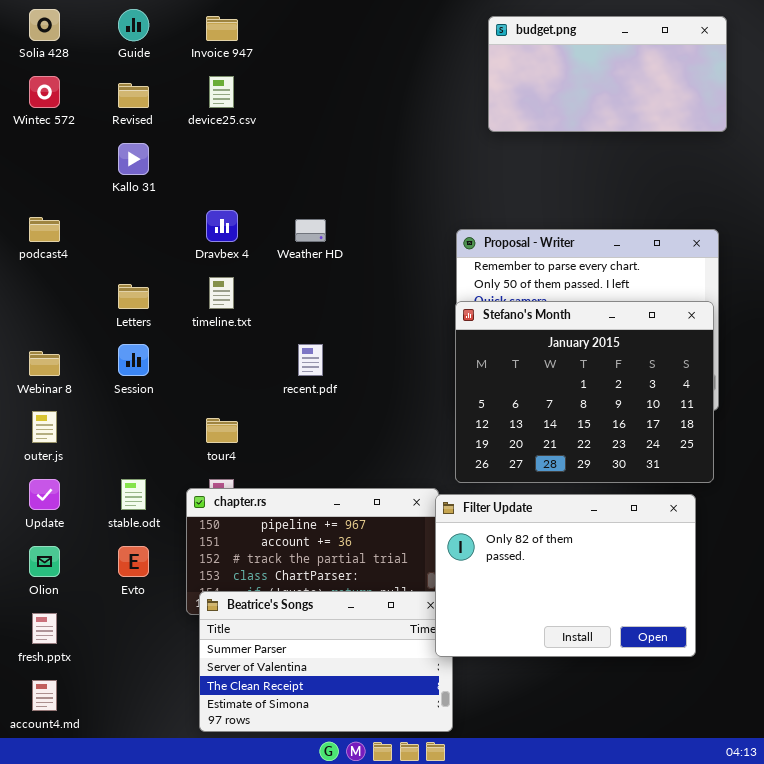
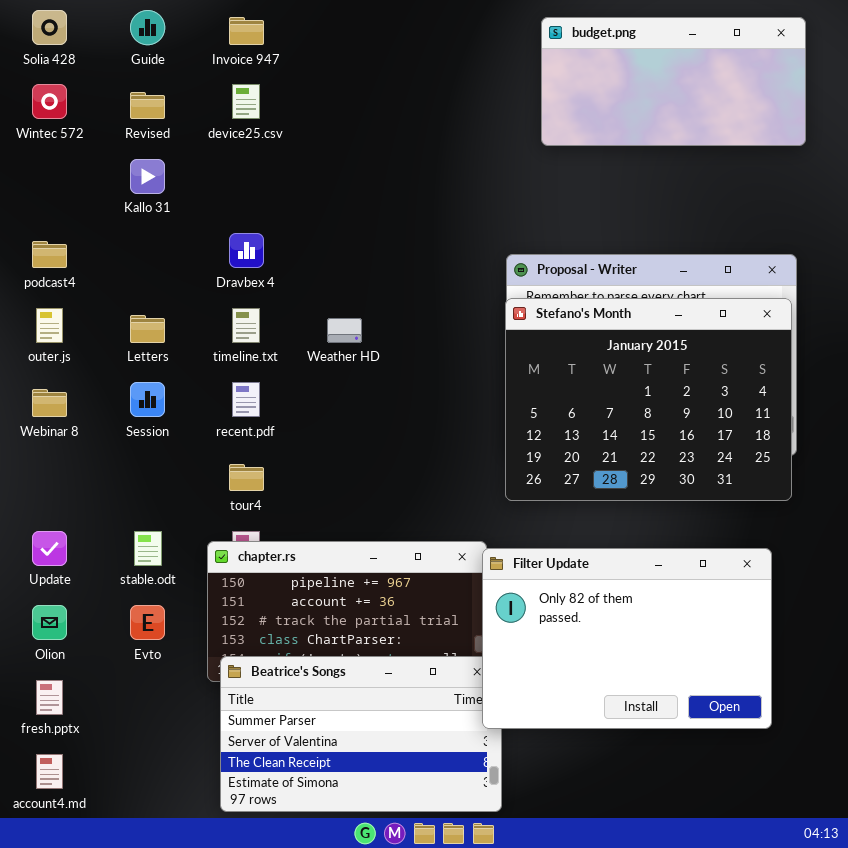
Weather HD: [295,219,326,242] -> [327,318,362,343], moved
Stefano's Month: [455,301,714,483] -> [505,298,792,501], moved
recent.pdf: [298,344,323,376] -> [232,382,260,417], moved
outer.js: [32,411,57,443] -> [36,308,63,343], moved

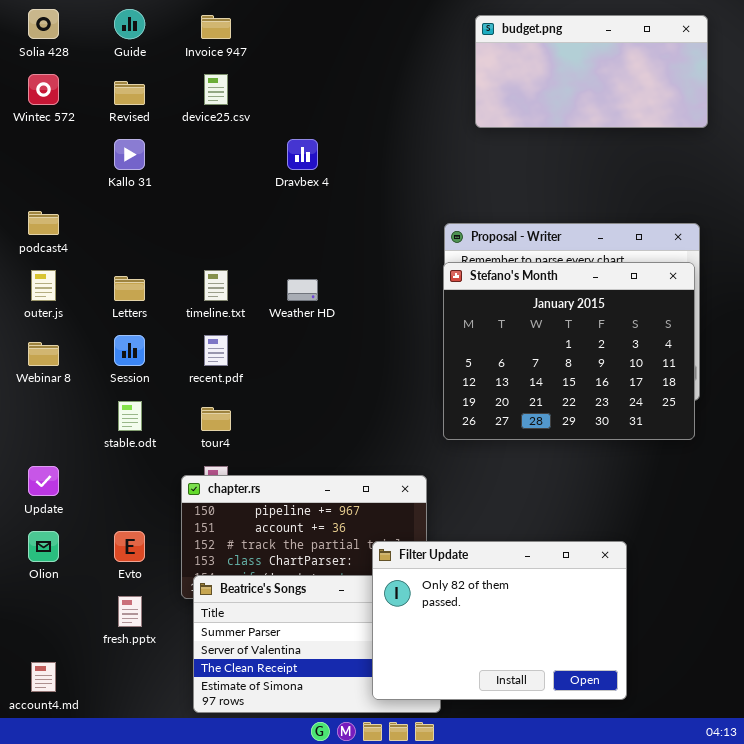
Dravbex 4: [229,233,264,268] -> [287,139,318,170], moved
stable.odt: [134,531,162,566] -> [118,401,142,431], moved
Filter Update: [482,548,772,729] -> [372,541,627,700], moved
fresh.pptx: [36,680,63,715] -> [118,596,142,627], moved

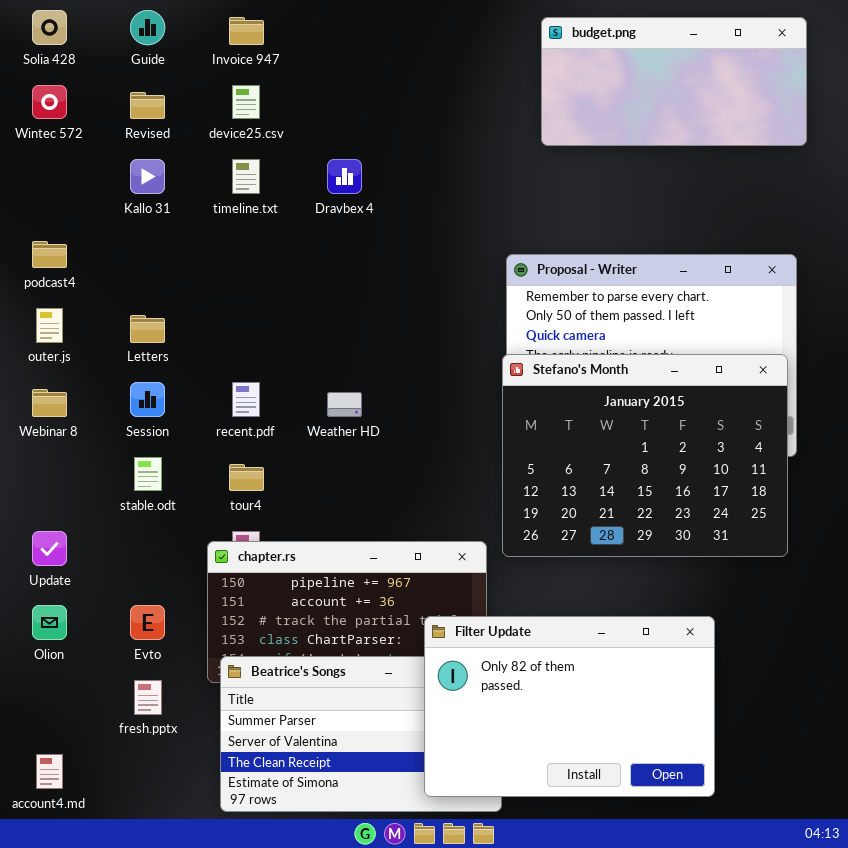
Stefano's Month: [443,262,695,440] -> [502,354,788,557], moved
timeline.txt: [204,270,228,301] -> [232,159,260,194], moved
Weather HD: [287,279,318,301] -> [327,392,362,417], moved

